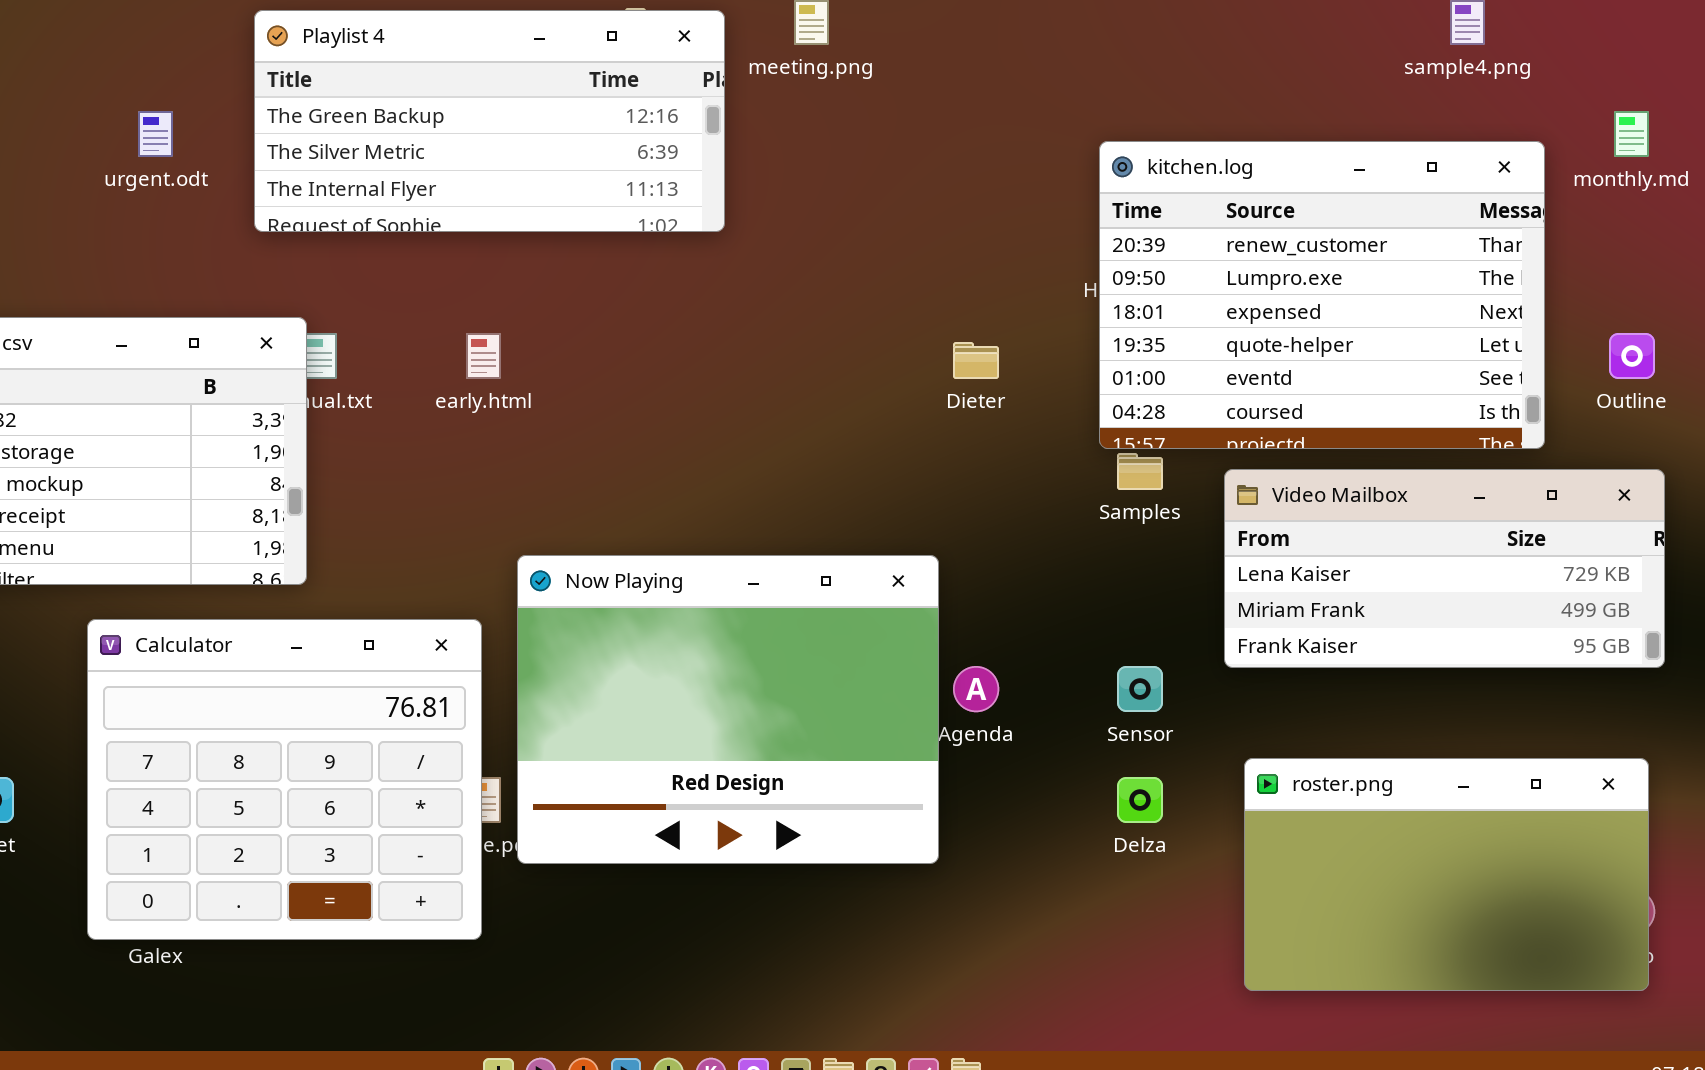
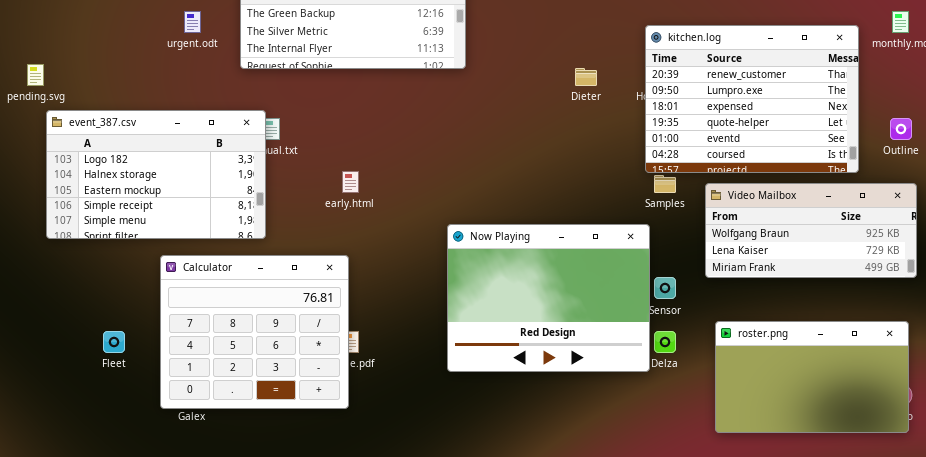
early.html: [466,333,501,379] -> [342,171,359,193], moved
Dieter: [953,342,999,379] -> [575,68,597,86], moved
Video Mailbox: [1224,469,1665,668] -> [705,183,917,278], scrolled up 1 row
Now Playing: [517,555,939,864] -> [447,224,650,372], moved

